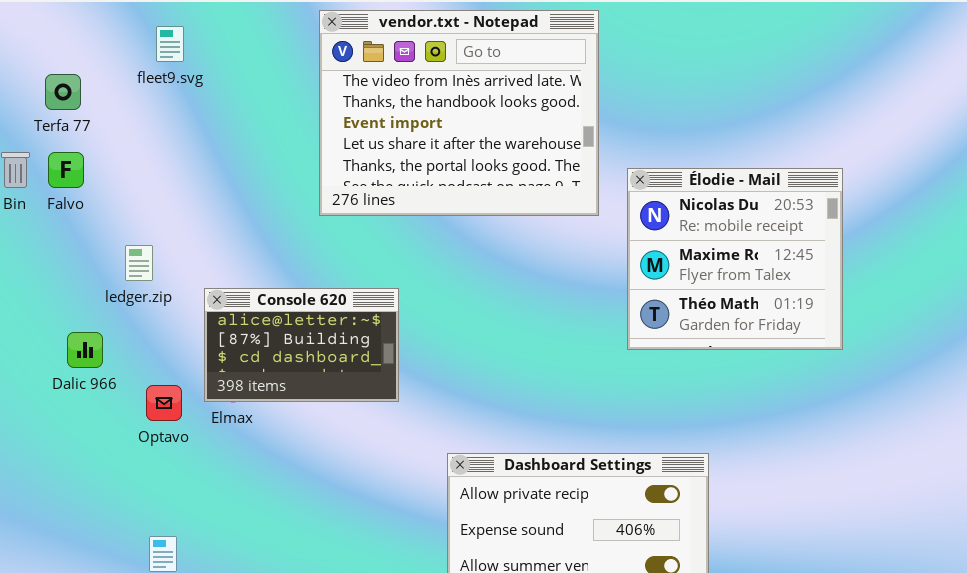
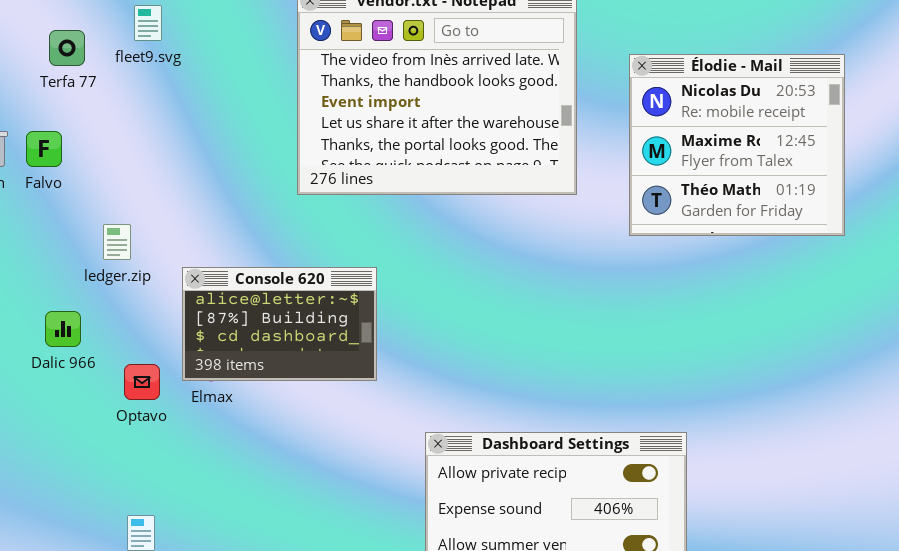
Terfa 77: [45,74,81,110] -> [49,30,85,66], moved
Élodie - Mail: [627,168,843,350] -> [629,54,845,236], moved

